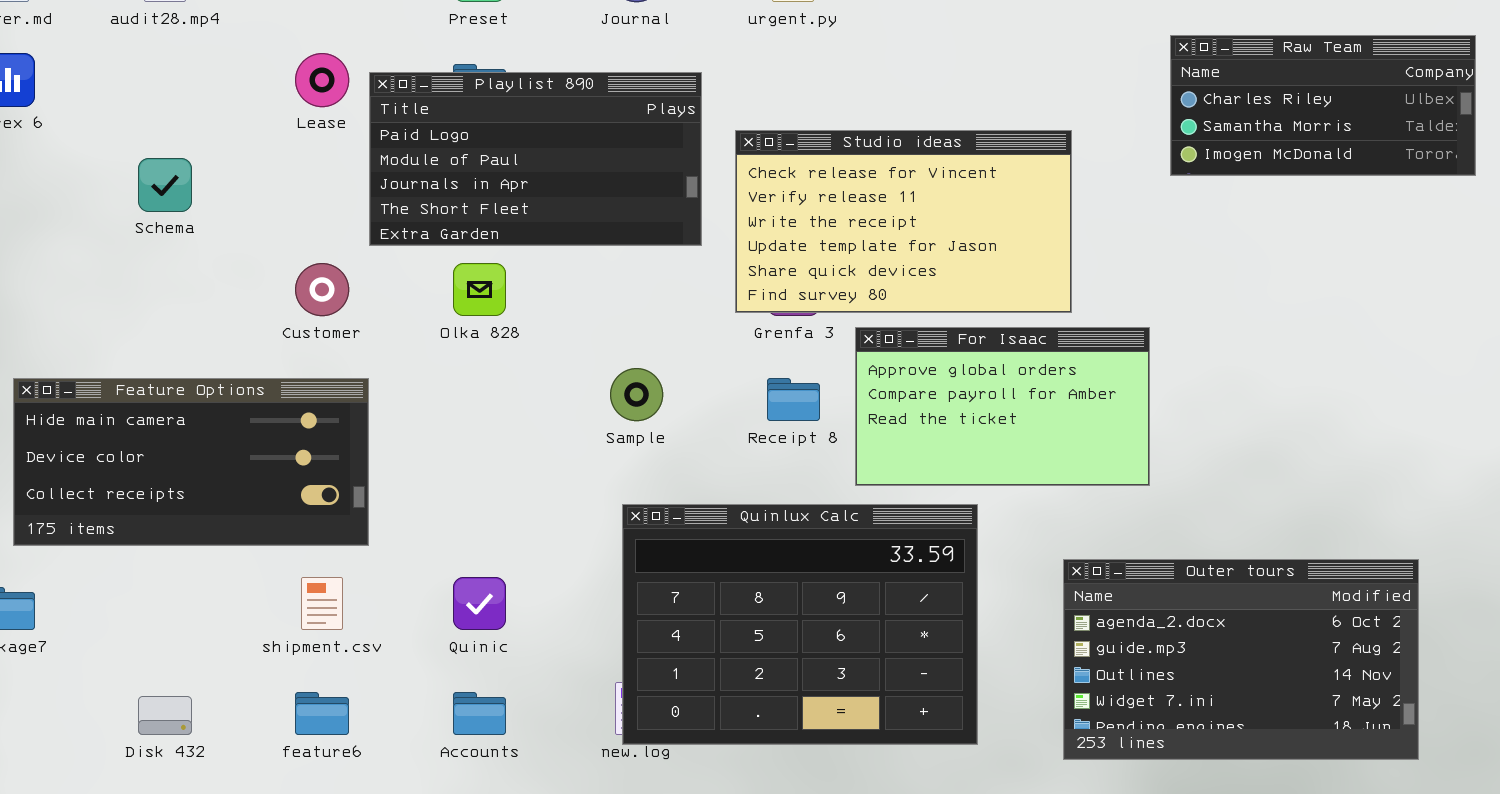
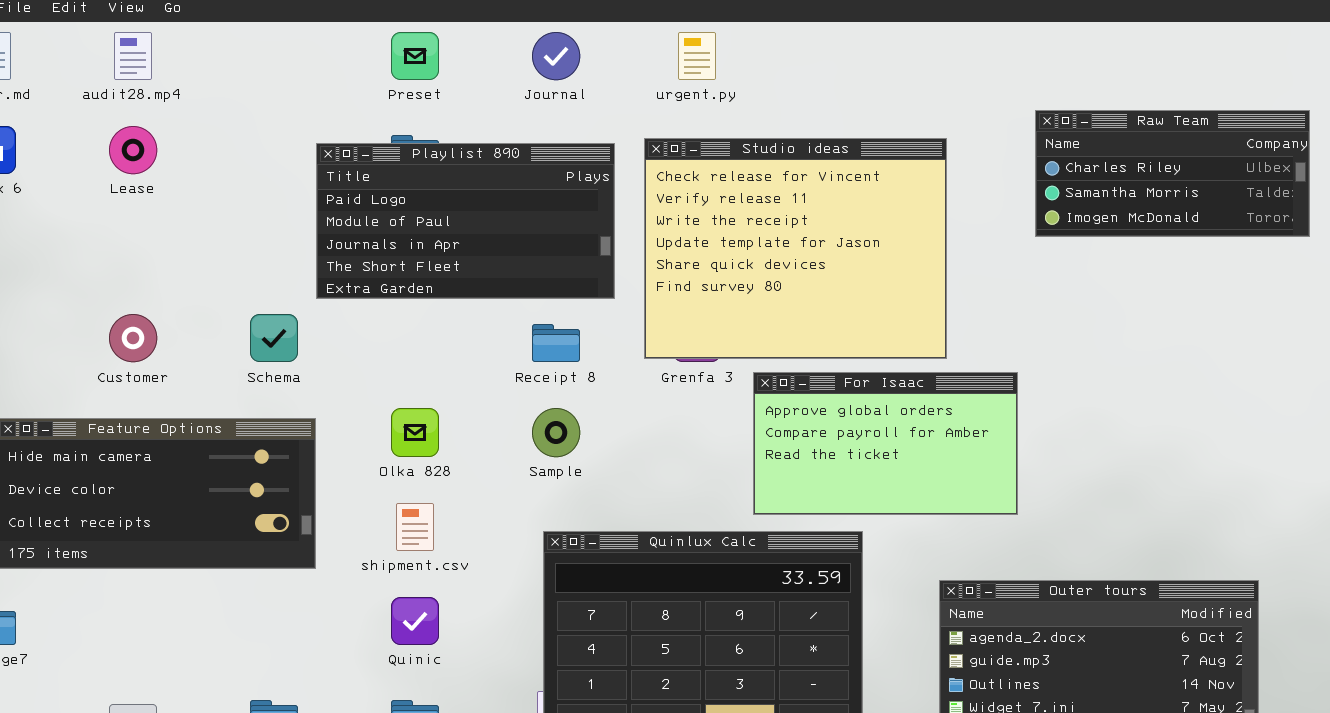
Lease: [295,53,349,107] -> [109,126,157,174], moved
Studio ideas: [735,130,1072,313] -> [644,138,947,359], resized
Schema: [138,158,192,212] -> [250,314,298,362], moved
Customer: [295,263,349,316] -> [109,314,157,362], moved
Olka 828: [453,263,506,316] -> [391,408,439,457], moved
Receipt 8: [767,378,820,421] -> [532,324,580,362], moved
shipment.csv: [301,577,343,630] -> [396,503,434,551], moved

